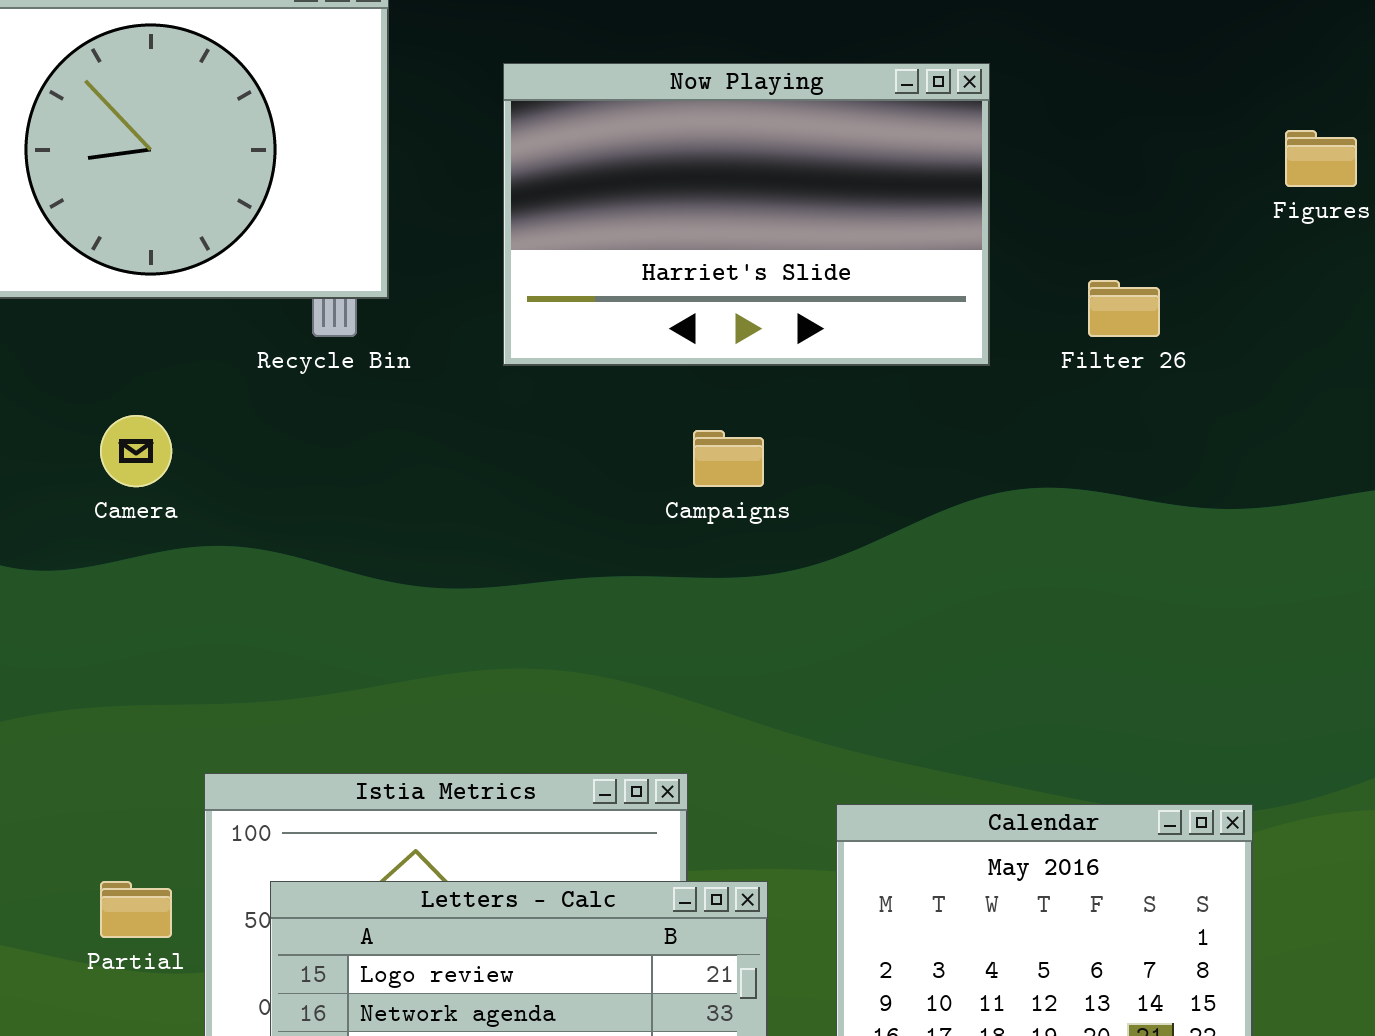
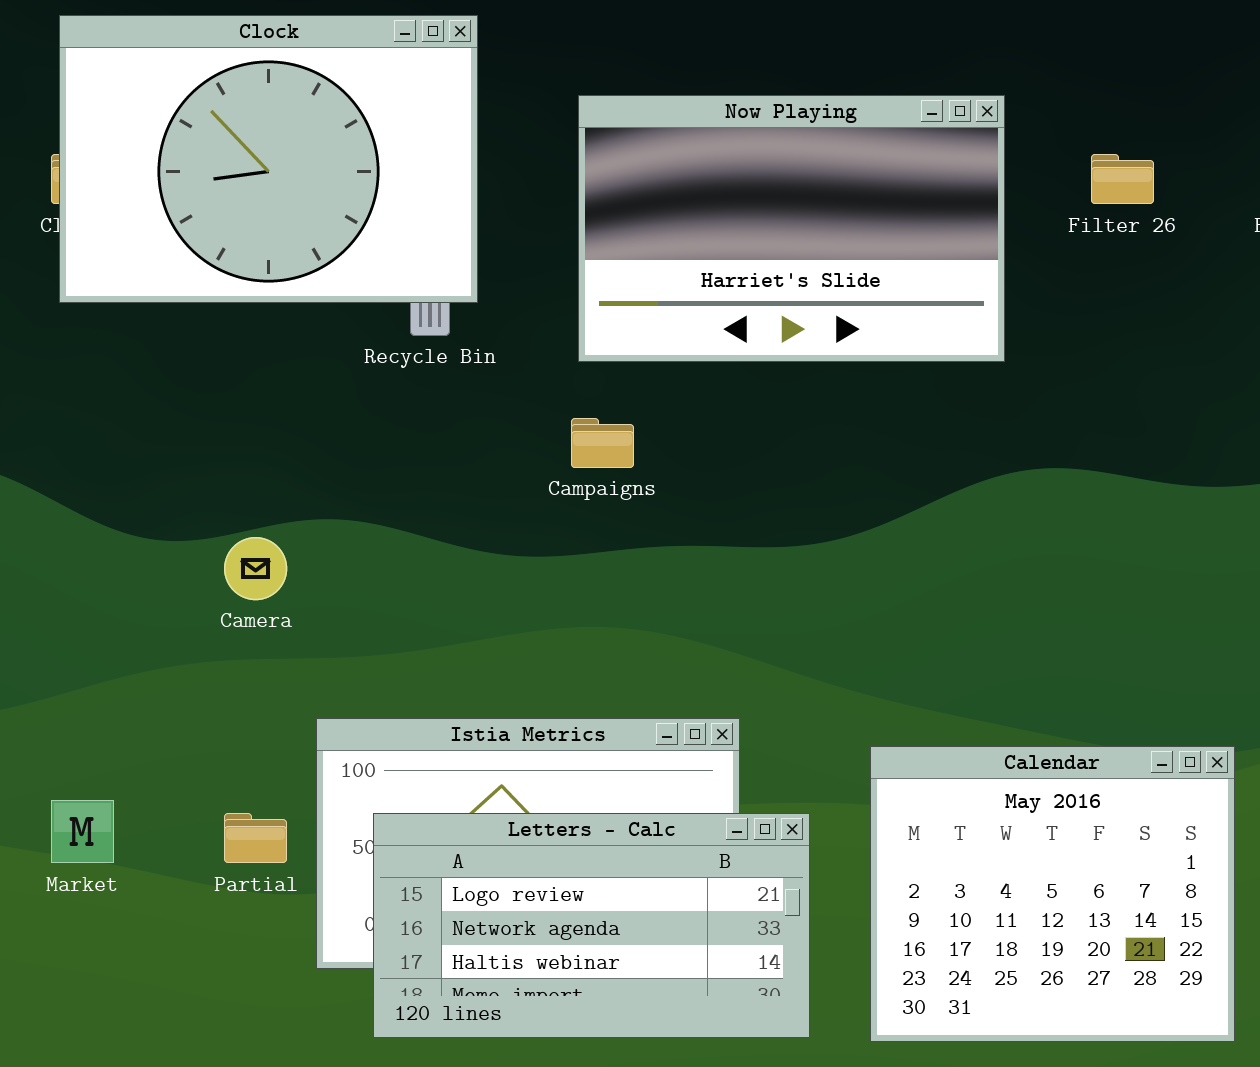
Filter 26: [1088,280,1160,337] -> [1091,154,1154,204], moved
Camera: [100,415,172,487] -> [224,537,287,600], moved
Campaigns: [693,430,764,487] -> [571,418,634,468], moved

